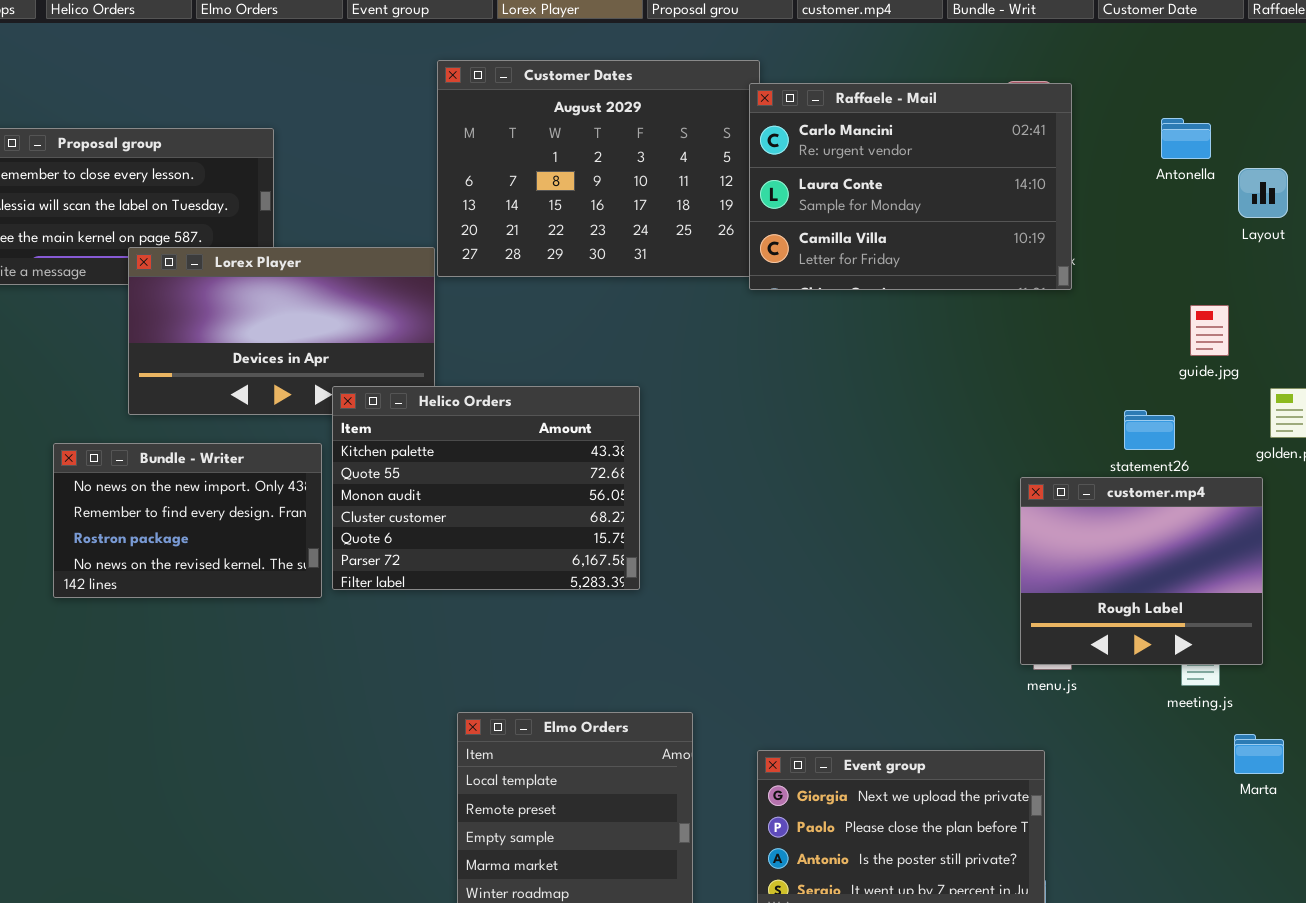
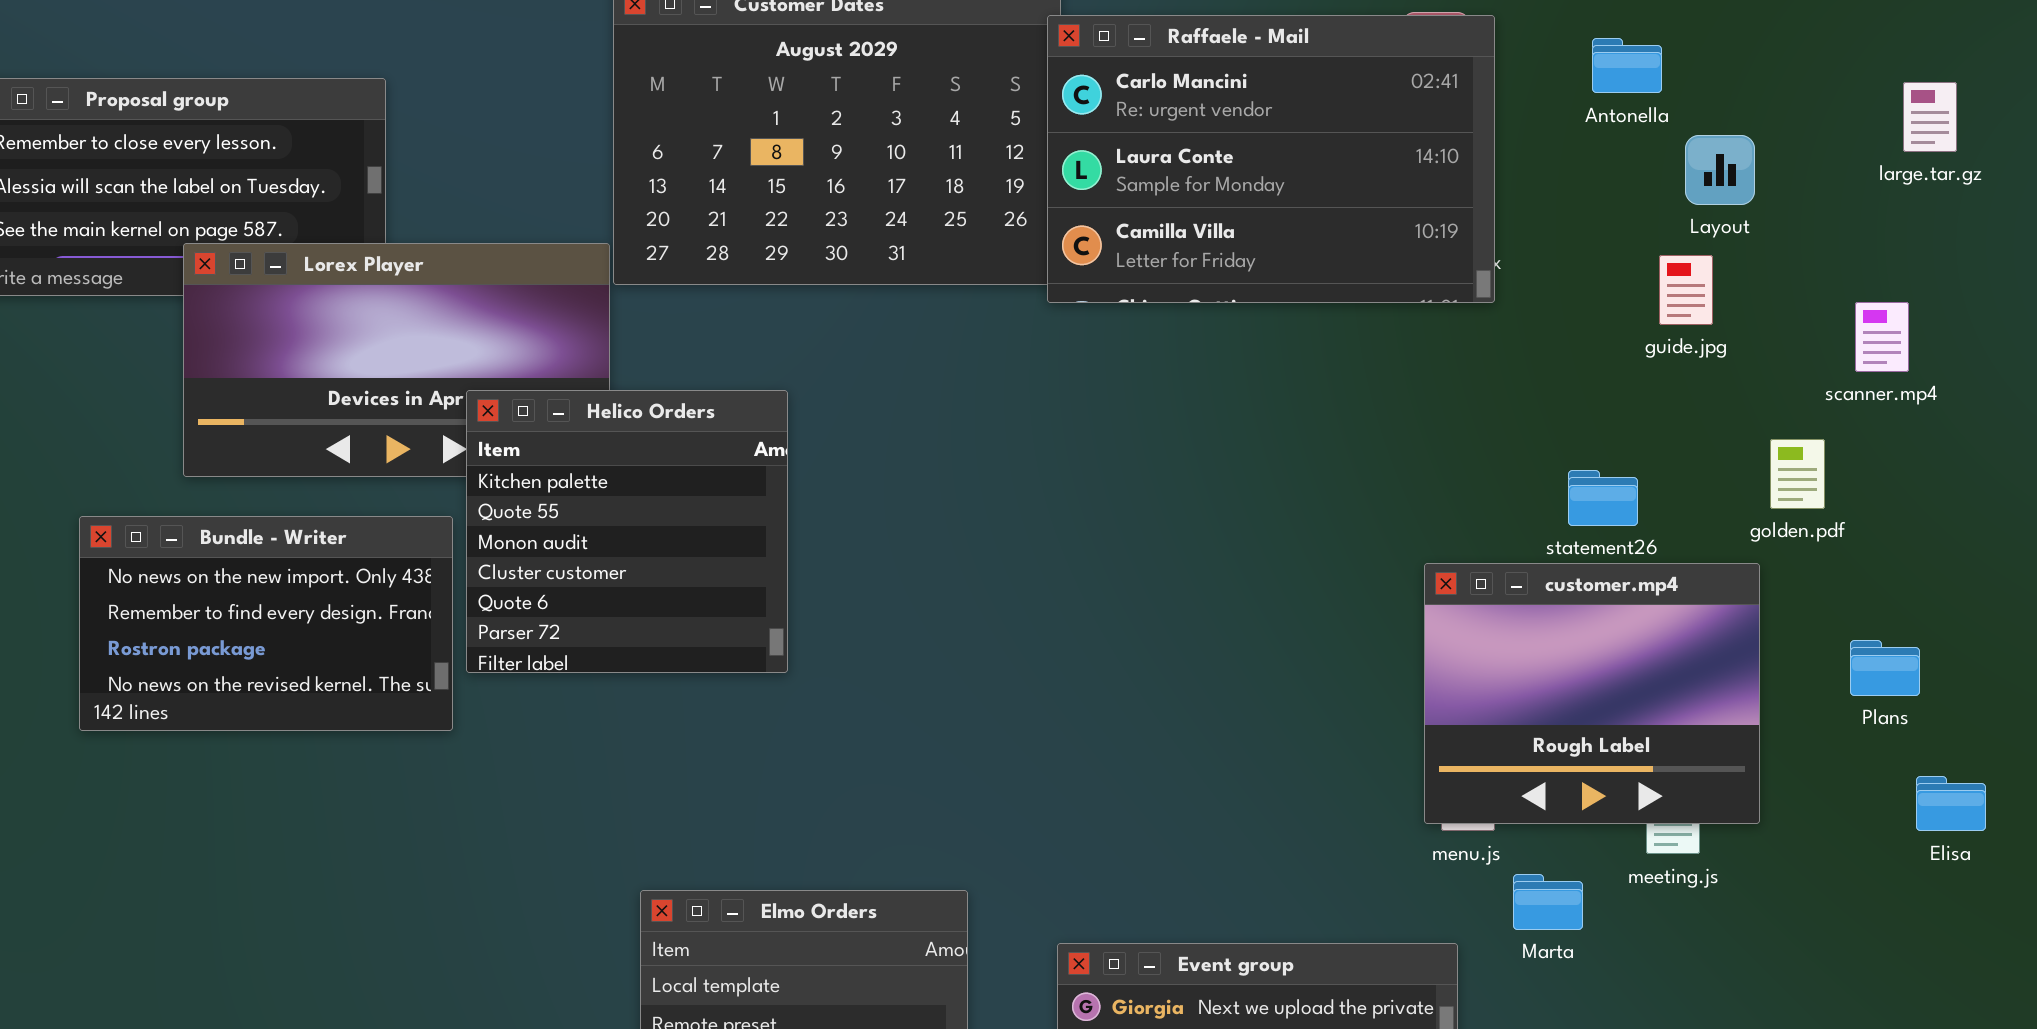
Antonella: [1161,118,1211,159] -> [1592,38,1662,93], moved
Layout: [1238,168,1288,218] -> [1685,135,1755,205], moved
guide.jpg: [1190,305,1229,356] -> [1659,255,1713,325], moved
Helico Orders: [332,386,640,590] -> [466,390,788,673], moved, resized
Marta: [1234,734,1284,774] -> [1513,874,1583,930], moved

